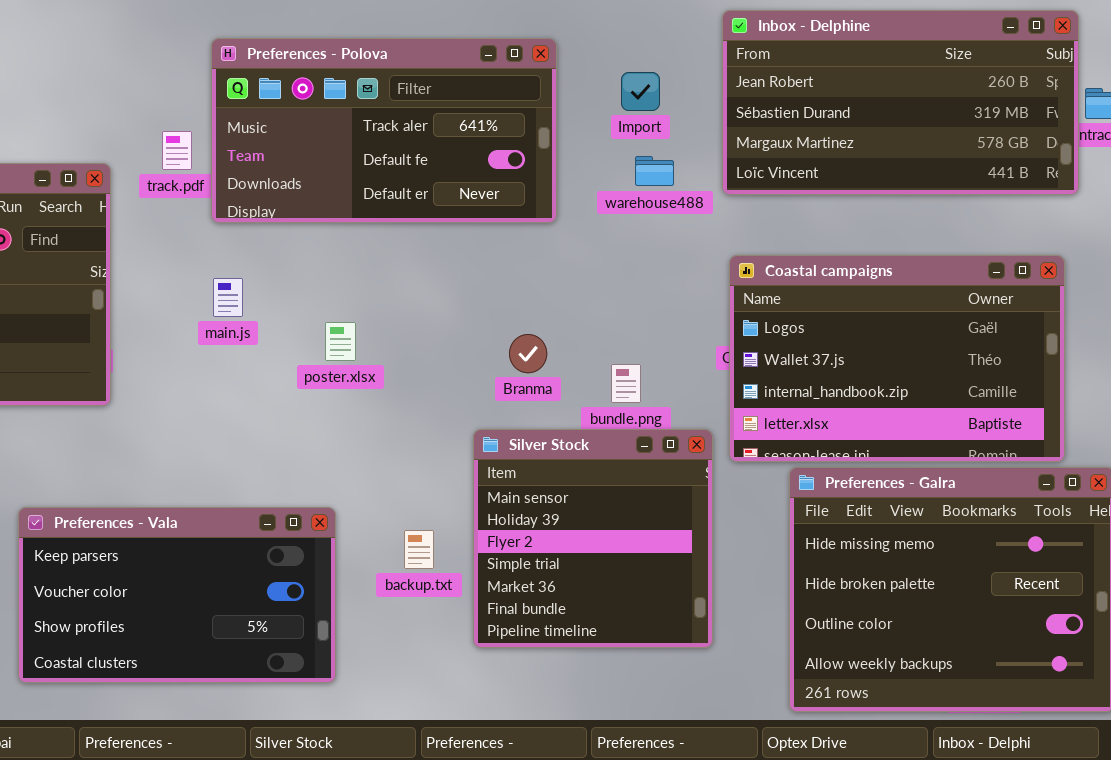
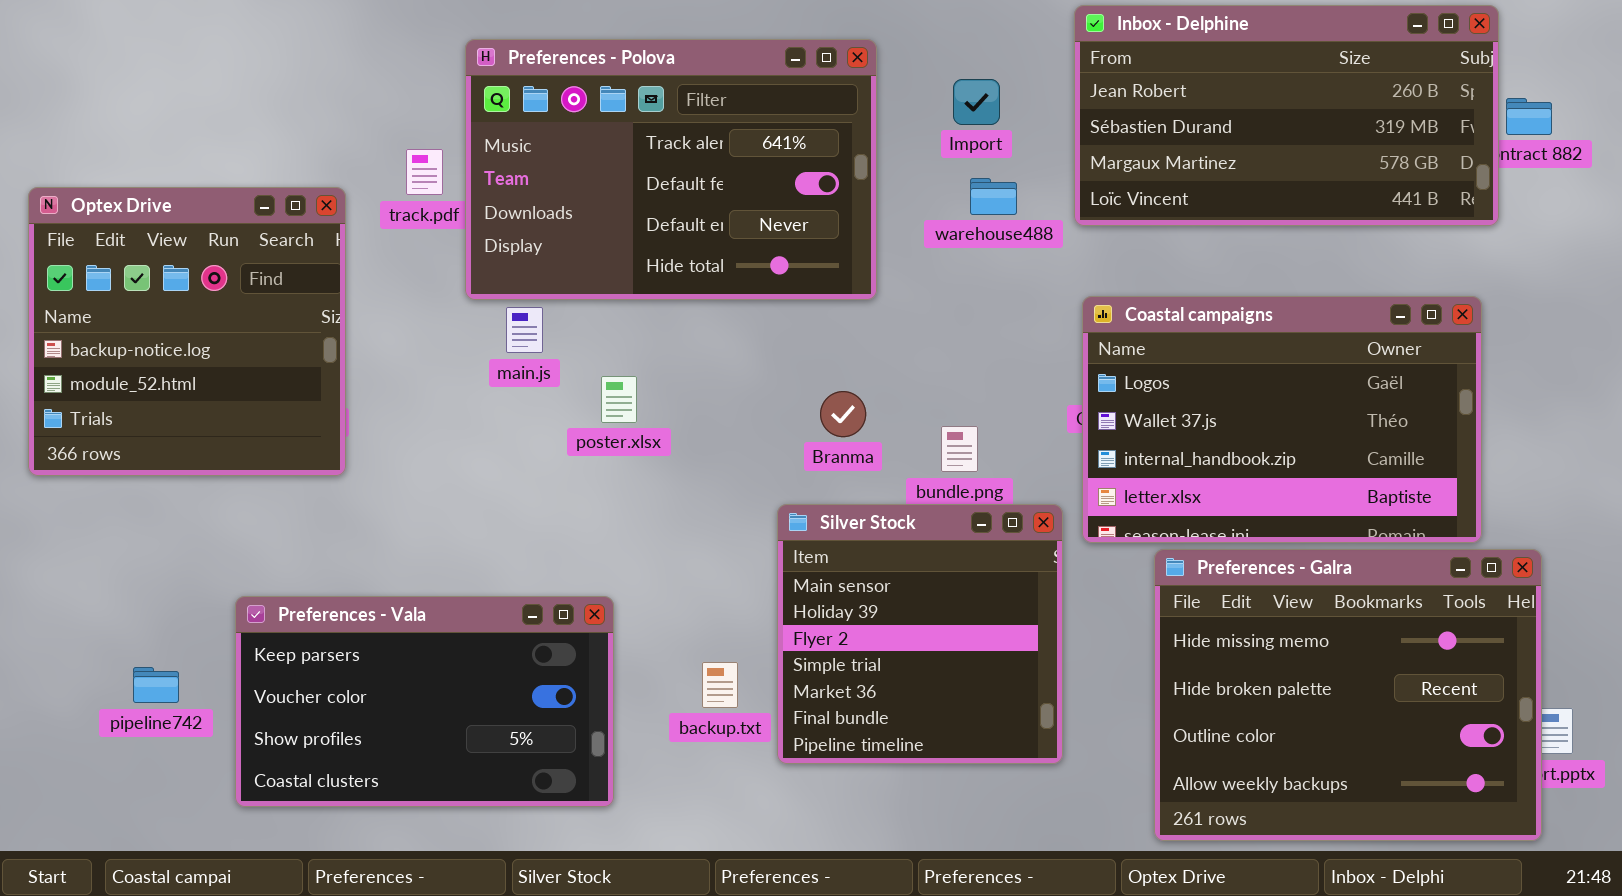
Preferences - Polova: [211,38,557,223] -> [465,39,877,300], resized
main.js: [213,278,243,317] -> [506,307,543,353], moved
backup.txt: [404,530,434,569] -> [702,662,738,708], moved

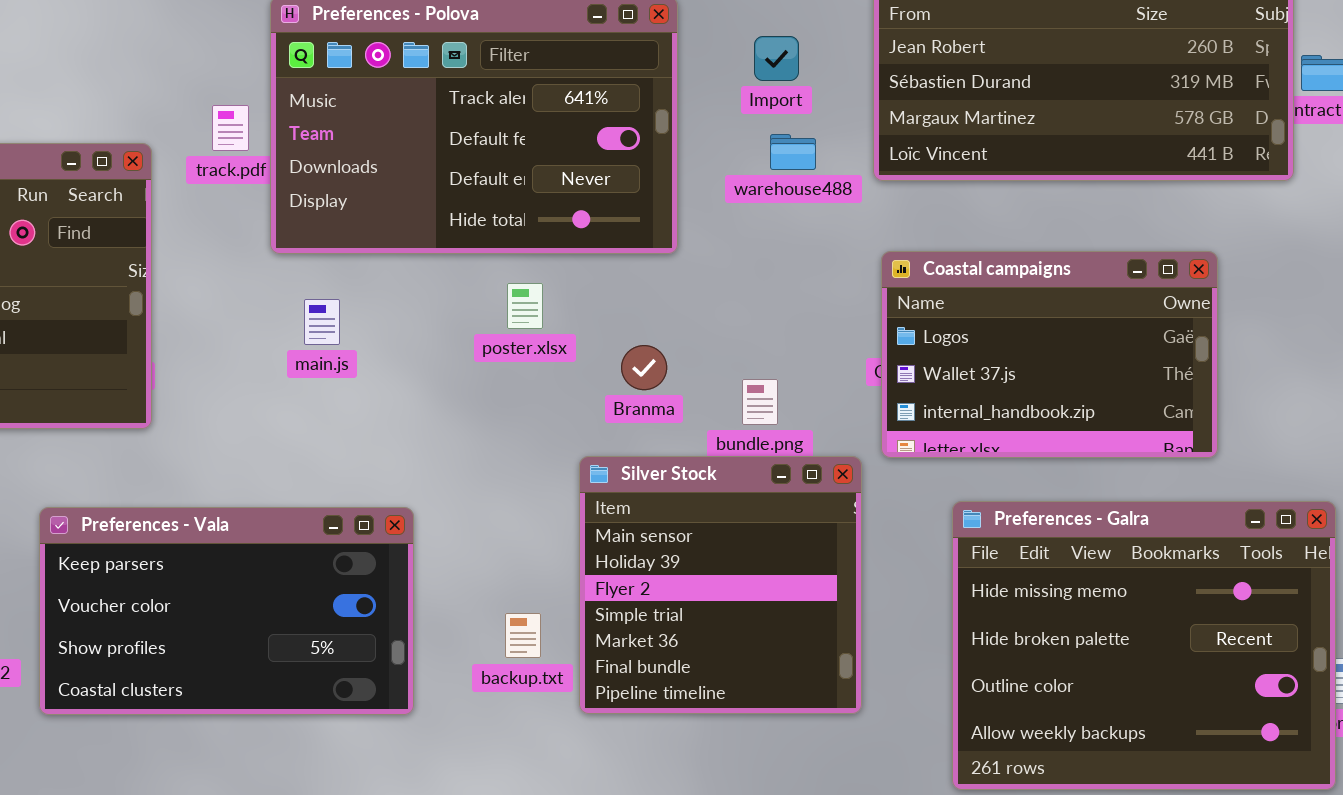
Coastal campaigns: [1082,296,1482,543] -> [881,251,1218,458], resized
main.js: [506,307,543,353] -> [304,299,340,345], moved
poster.xlsx: [601,376,637,423] -> [507,283,543,329], moved
Preferences - Vala: [235,596,614,807] -> [39,507,414,715], moved

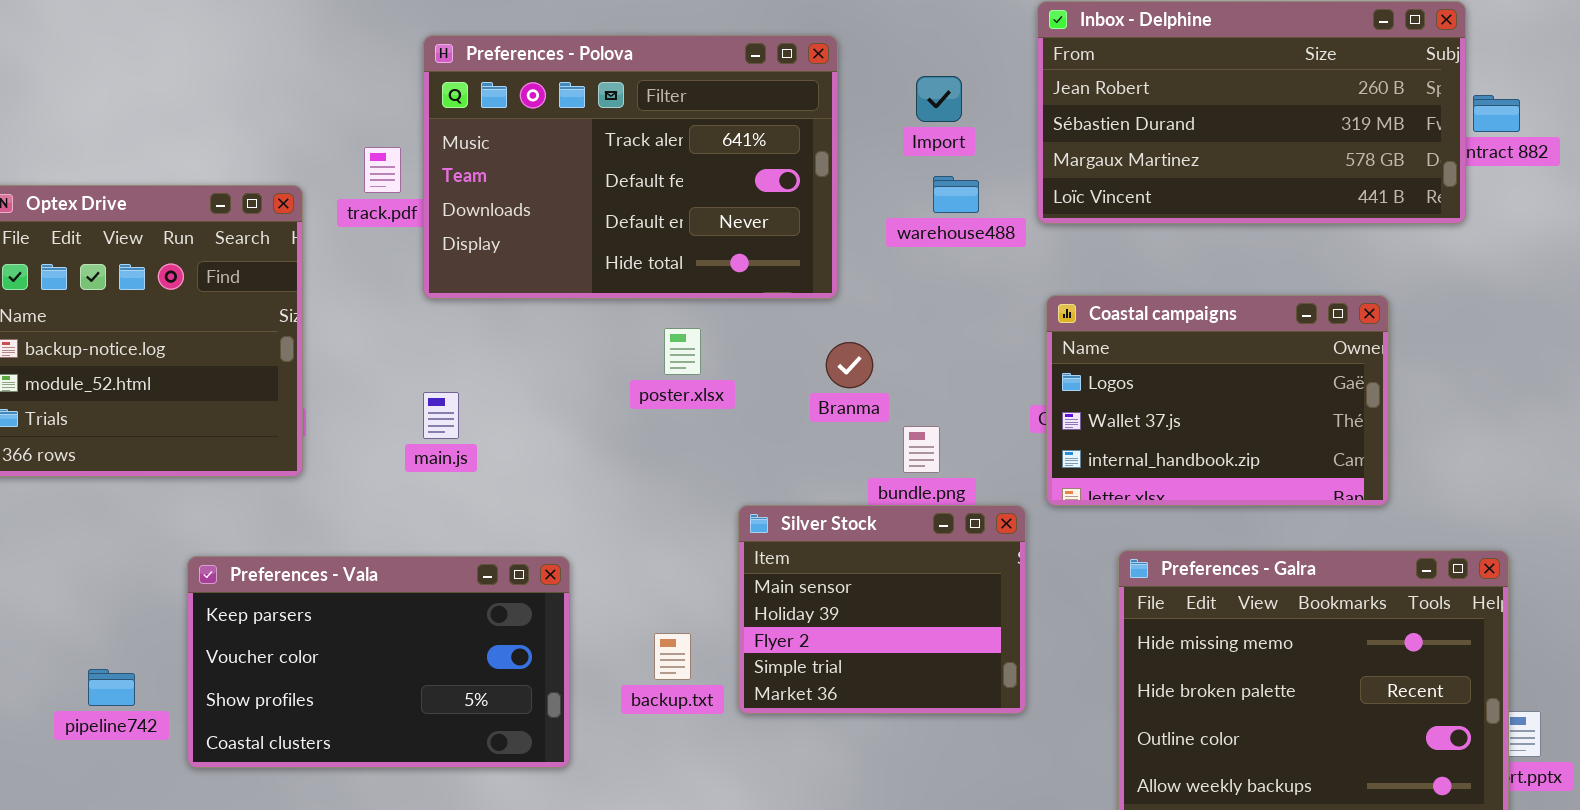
main.js: [304,299,340,345] -> [423,392,459,439], moved
Branma: [621,345,667,390] -> [826,342,873,388], moved
Silver Stock: [579,456,862,714] -> [738,505,1026,714], resized
backup.txt: [505,613,541,658] -> [654,633,691,680], moved

